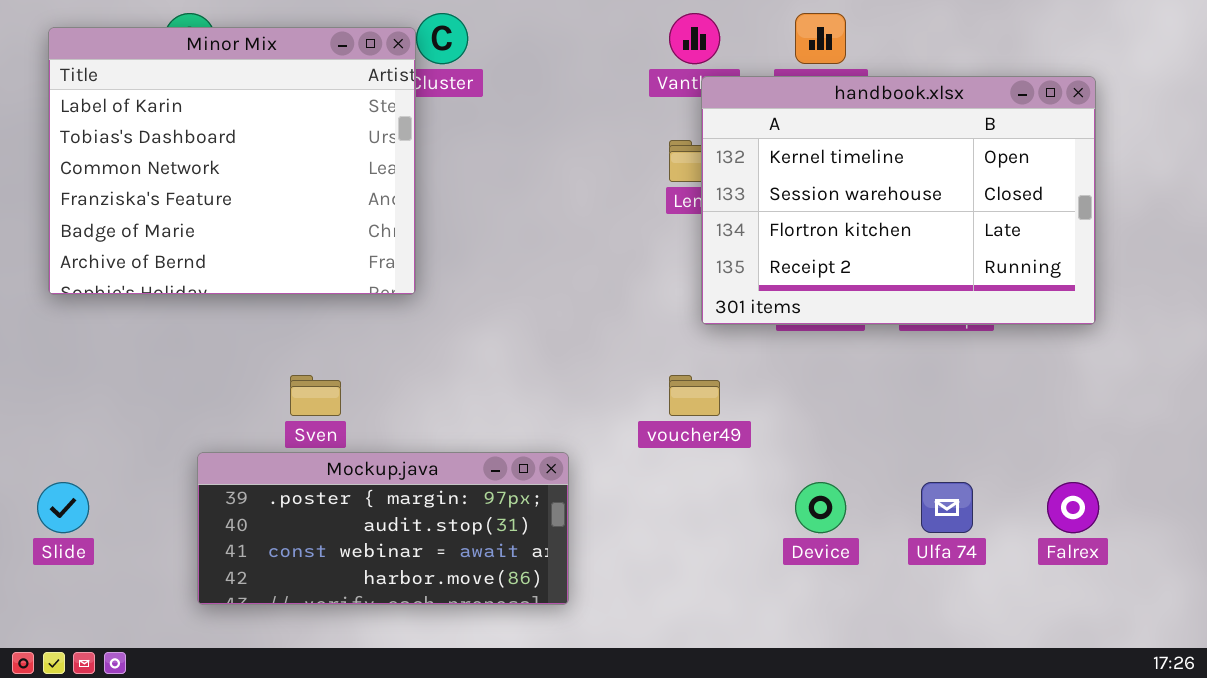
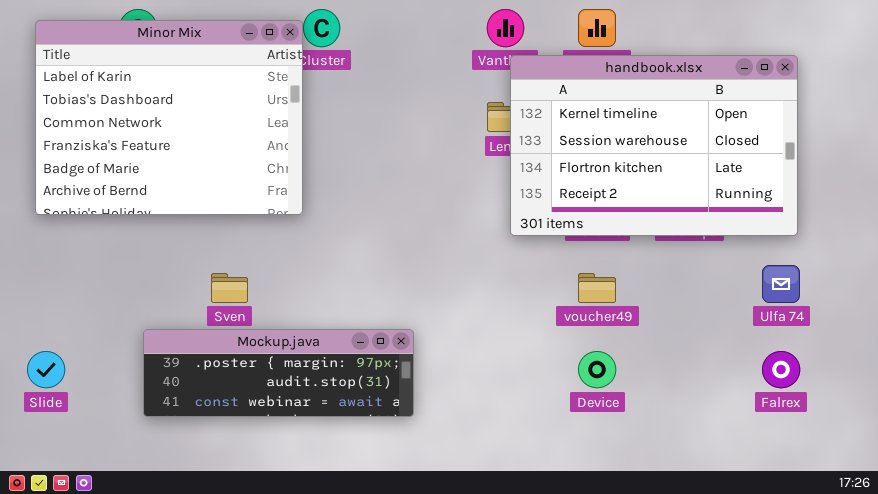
voucher49: [669,375,720,416] -> [578,273,616,303], moved
Mockup.java: [197,452,569,605] -> [143,329,414,417], resized
Ulfa 74: [921,482,973,533] -> [762,265,800,303], moved

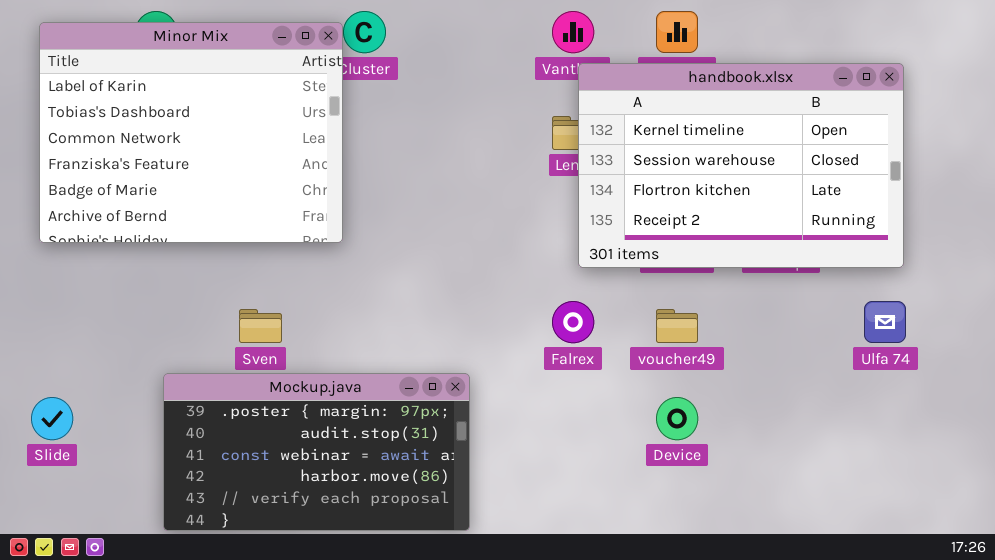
Mockup.java: [143,329,414,417] -> [163,373,470,531], resized
Falrex: [762,351,800,388] -> [552,301,594,343], moved

